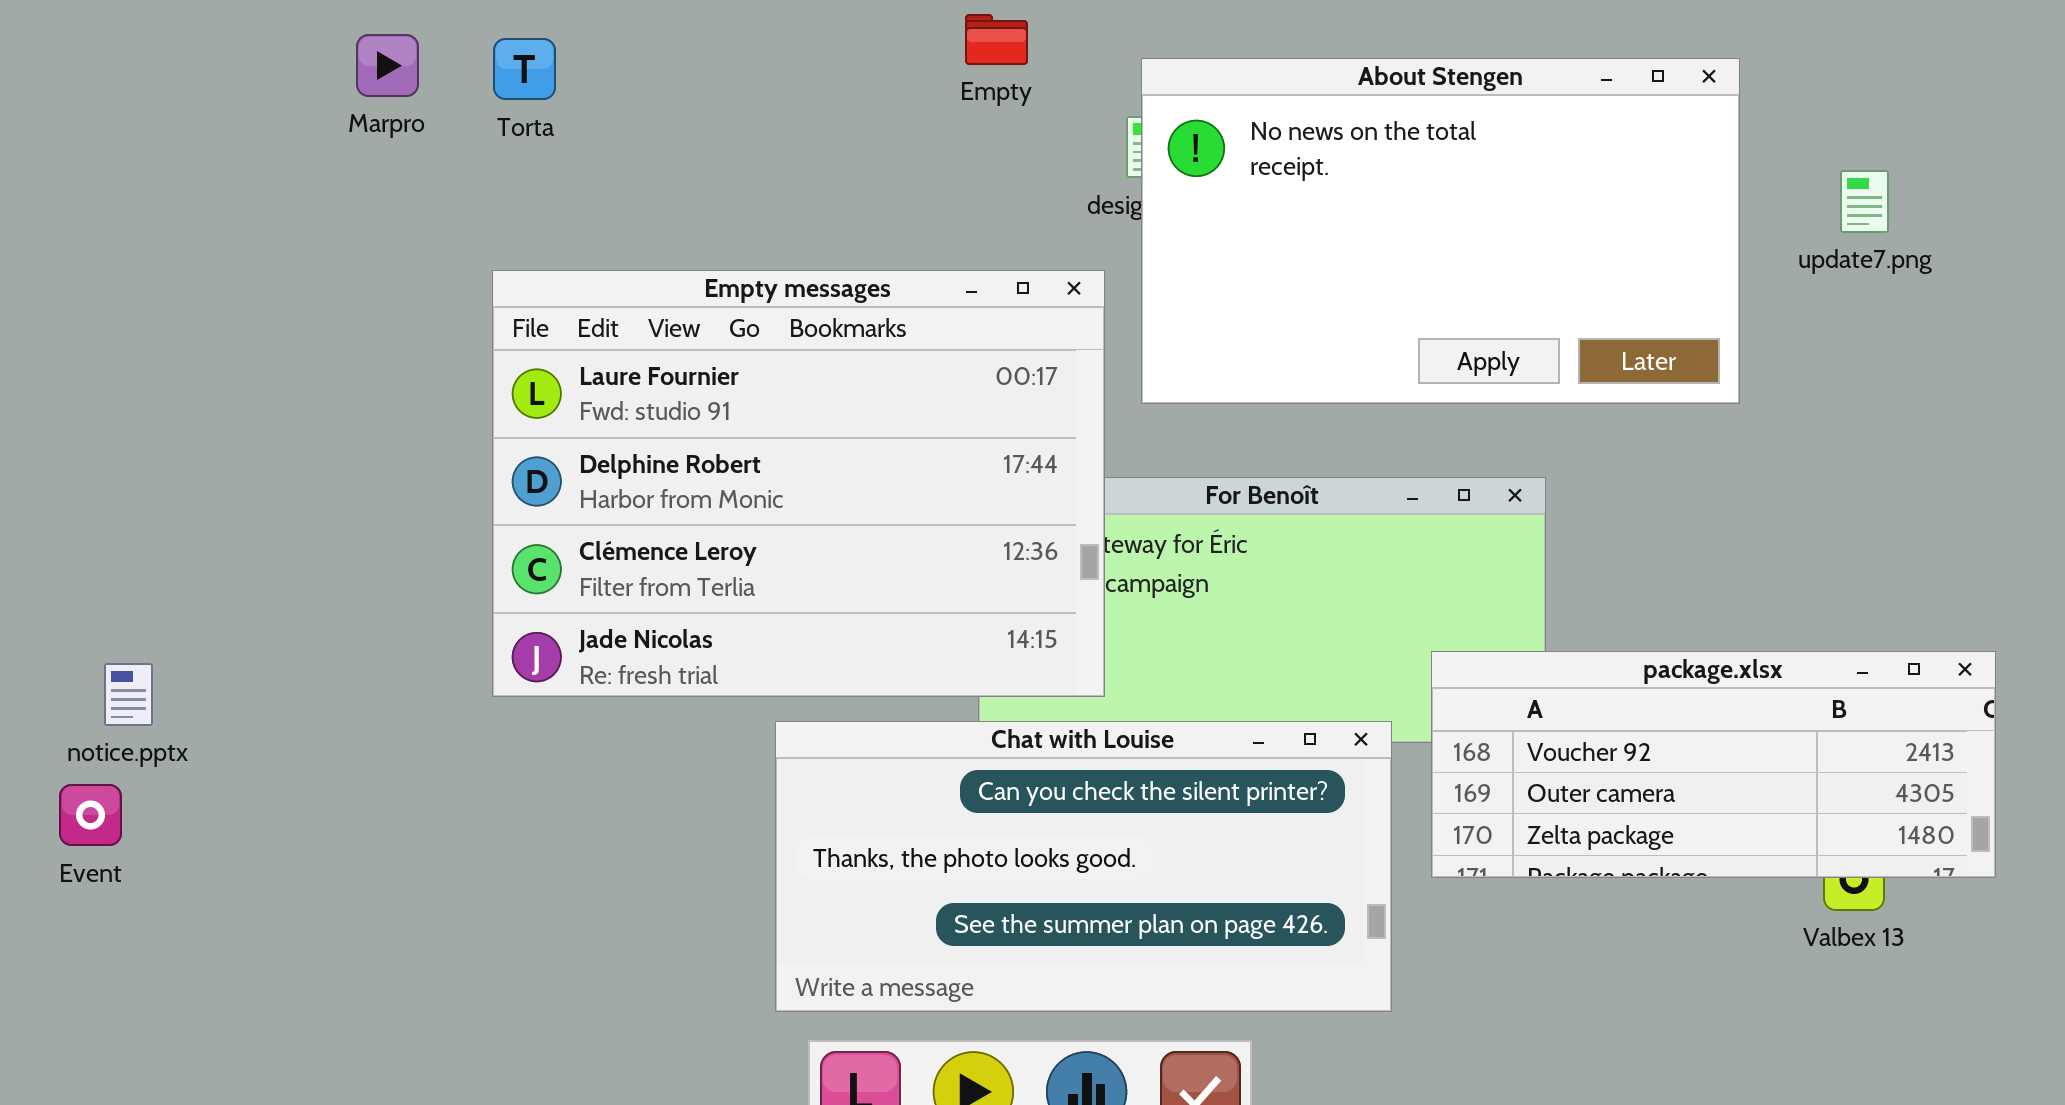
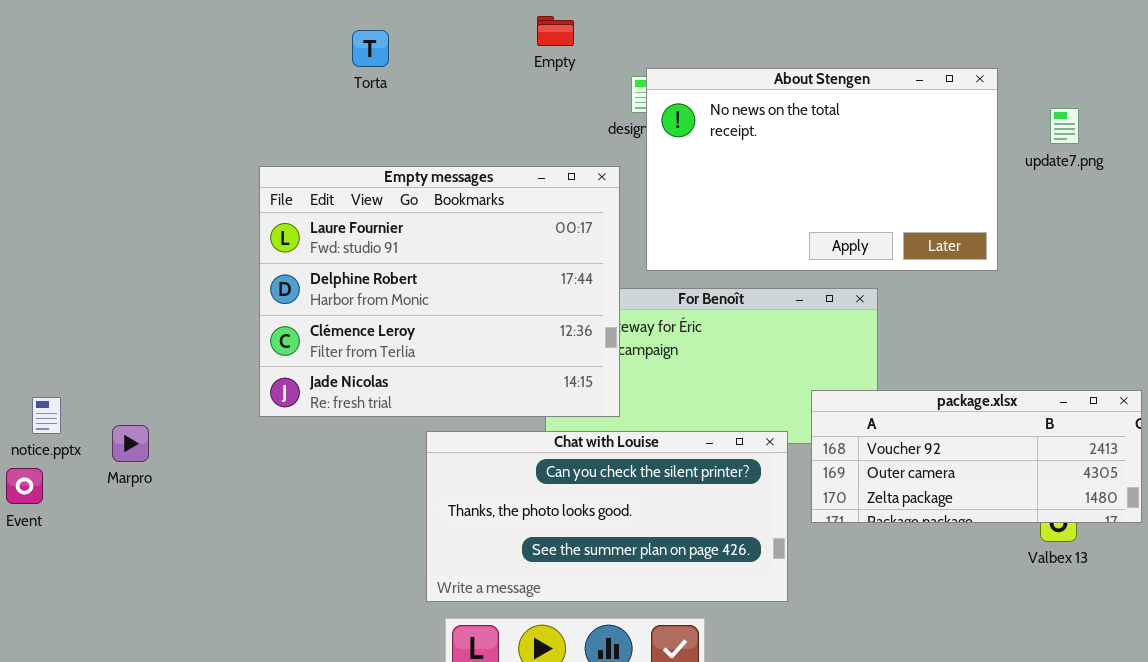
Marpro: [356,34,419,97] -> [112,425,149,462], moved
Torta: [493,38,556,100] -> [352,30,389,67], moved
About Stengen: [1141,58,1740,404] -> [646,68,998,271], moved

